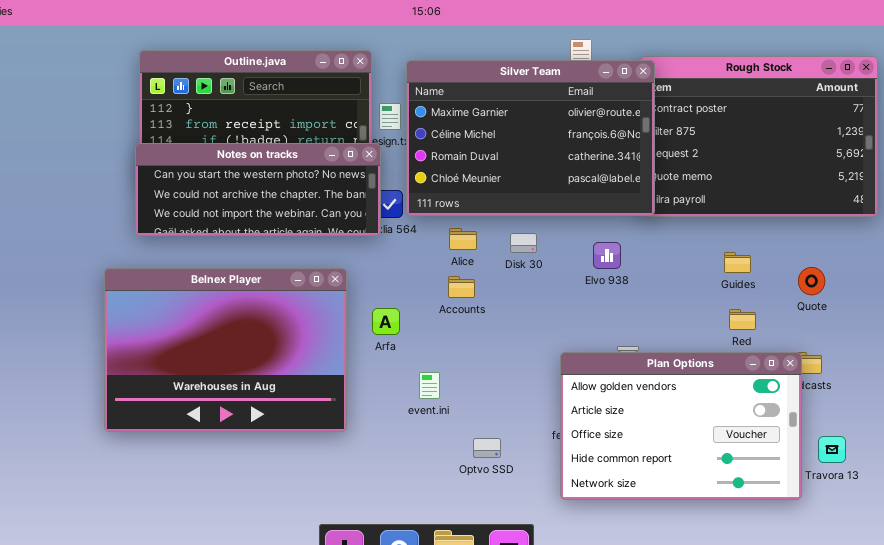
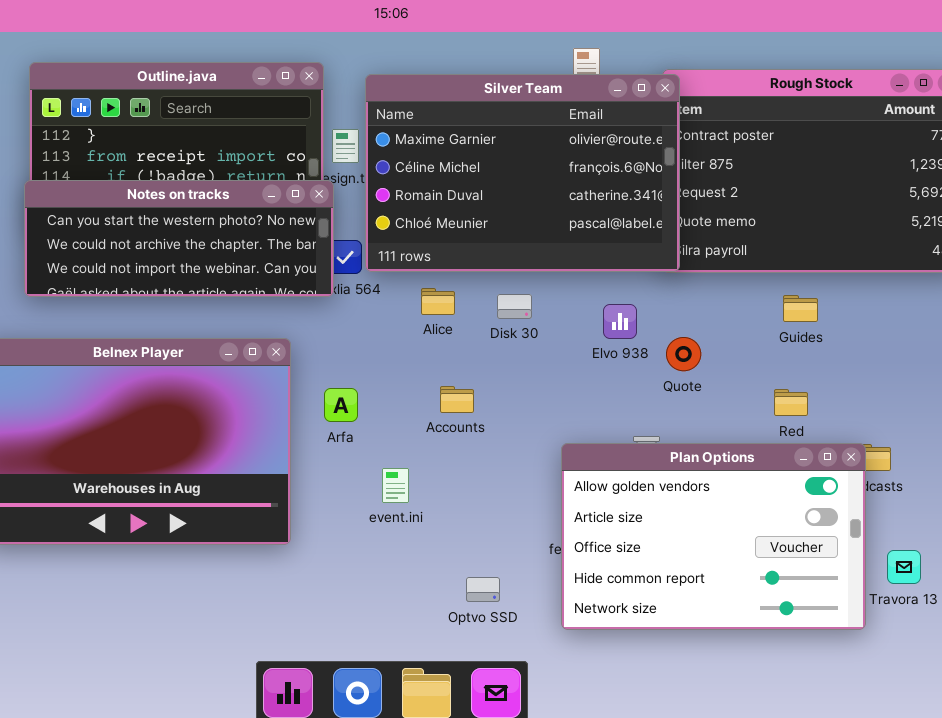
Guides: [724,252,751,273] -> [783,295,818,322], moved
Quote: [798,267,825,295] -> [666,337,701,371], moved
Accounts: [448,276,475,298] -> [440,386,474,413], moved
Optvo SSD: [473,438,501,458] -> [466,577,500,602], moved

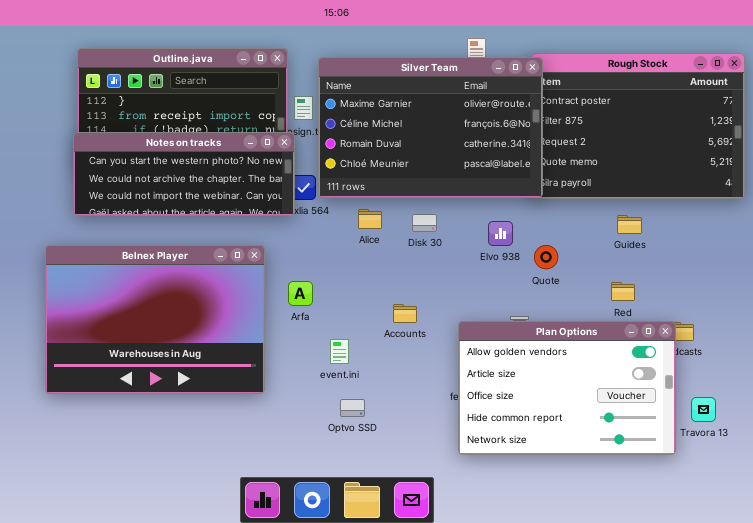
Accounts: [440,386,474,413] -> [393,304,417,323], moved
Optvo SSD: [466,577,500,602] -> [340,399,365,417], moved

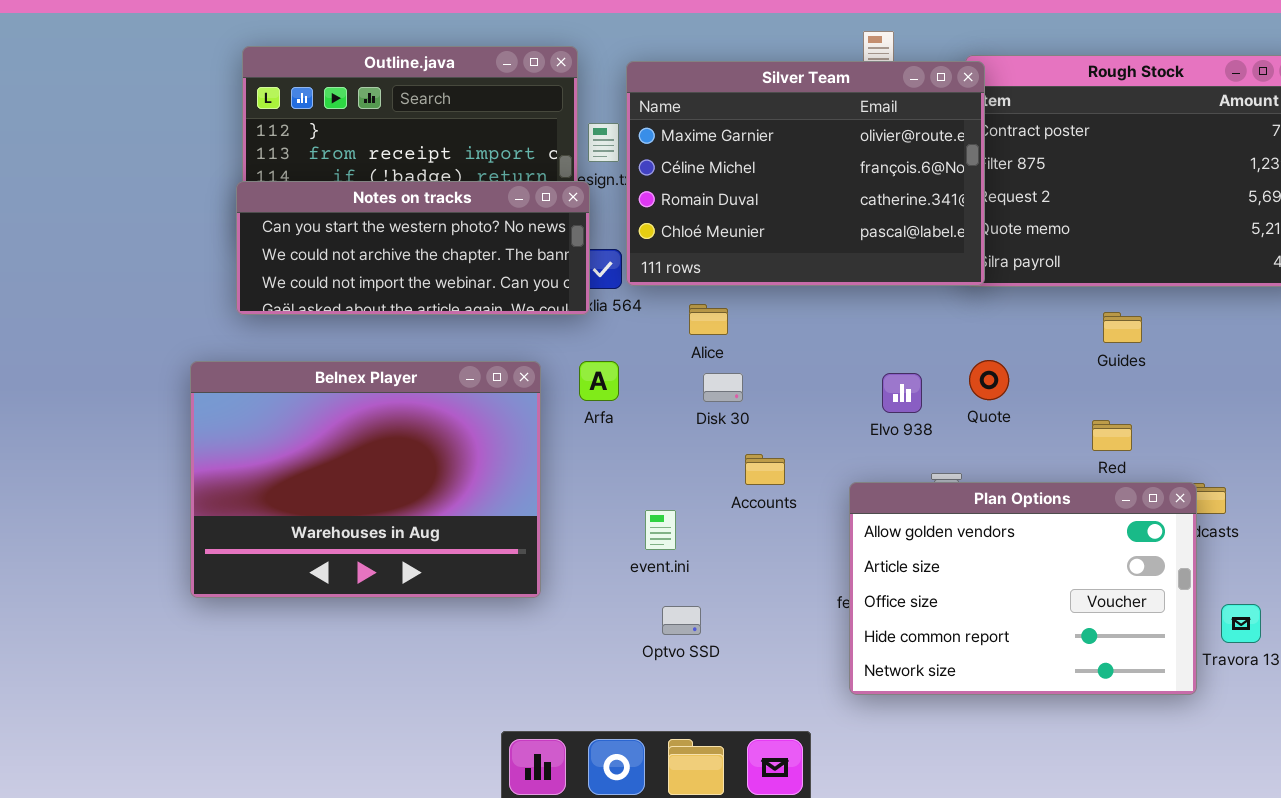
Disk 30: [412,214,437,232] -> [703,373,743,402], moved
Elvo 938: [488,221,513,246] -> [882,373,922,413], moved
Arfa: [288,281,313,306] -> [579,361,619,401], moved

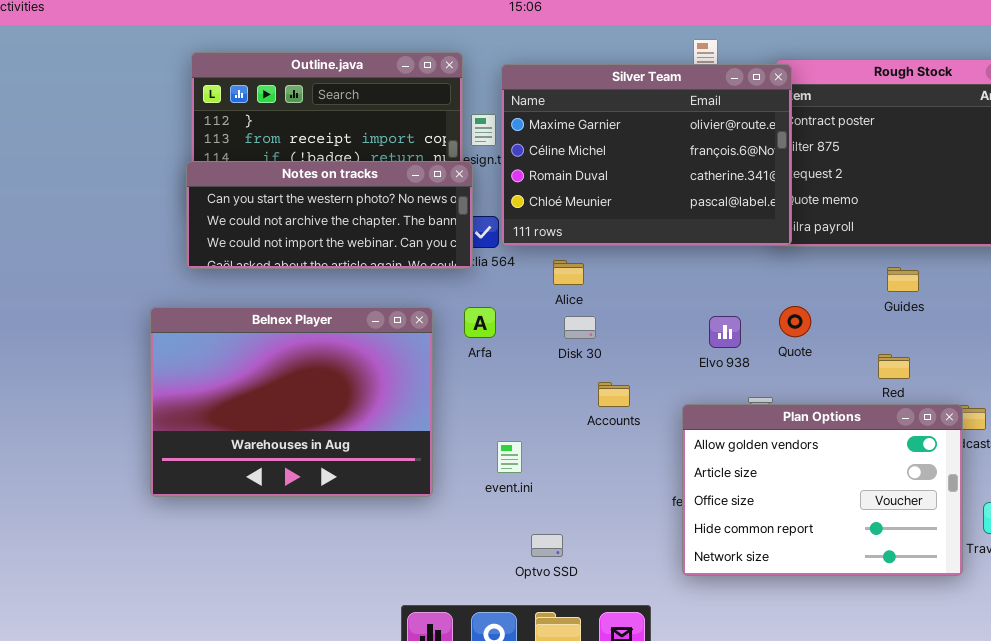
event.ini: [645,510,676,550] -> [497,441,522,473], moved
Optvo SSD: [662,606,701,635] -> [531,534,563,557], moved

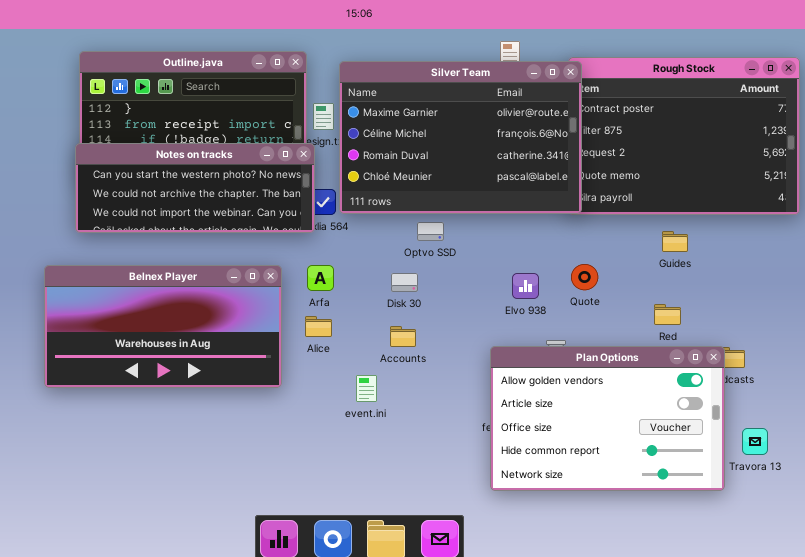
Alice: [553,260,584,285] -> [305,316,332,337], moved
Belnex Player: [150,307,433,497] -> [44,265,282,388], resized
Accounts: [598,382,630,407] -> [390,326,416,347], moved
event.ini: [497,441,522,473] -> [356,375,377,402], moved
Optvo SSD: [531,534,563,557] -> [417,222,444,241], moved

